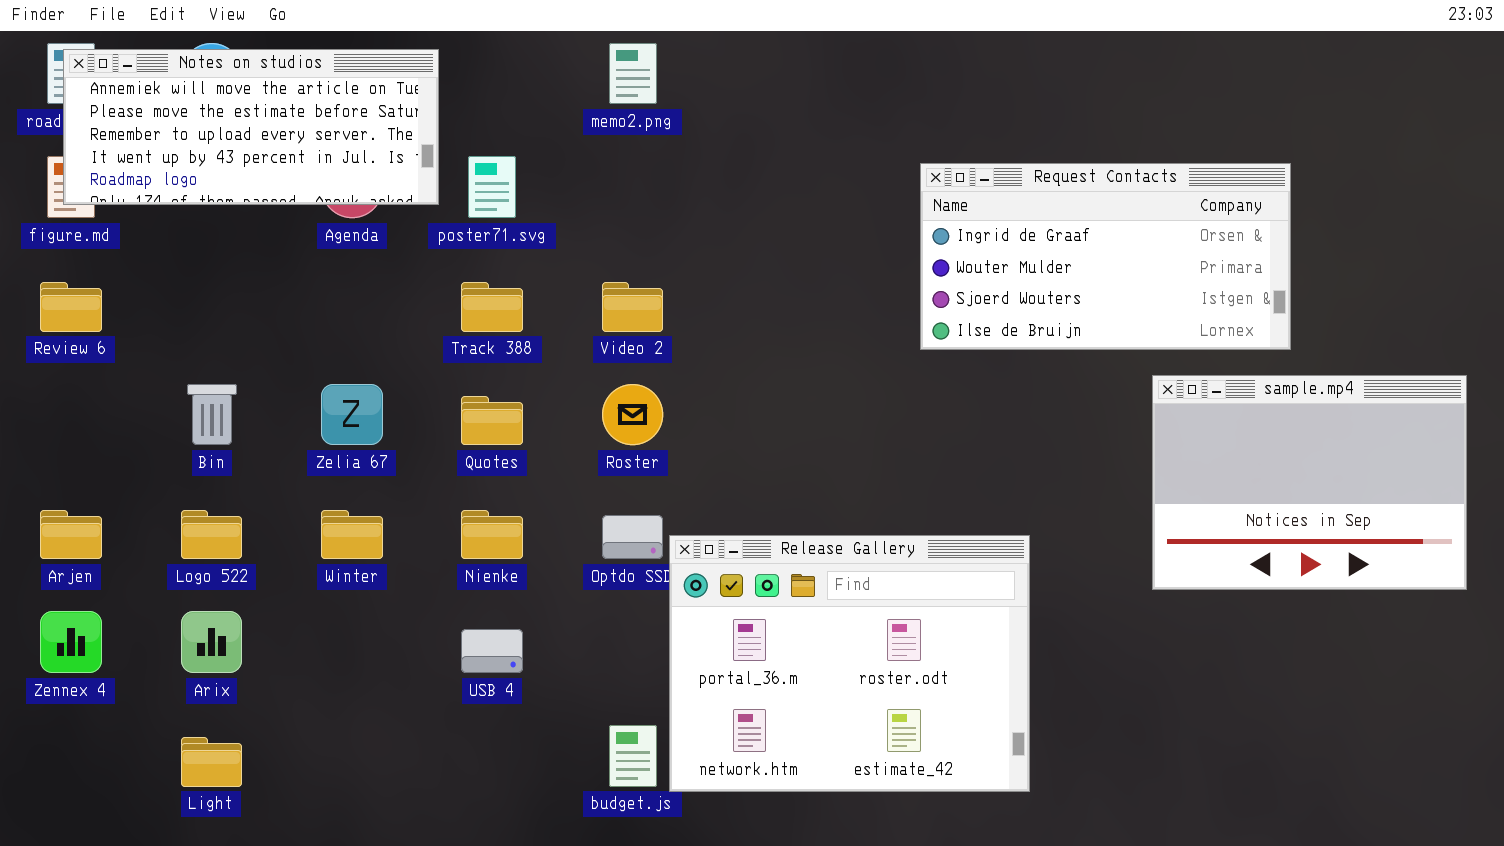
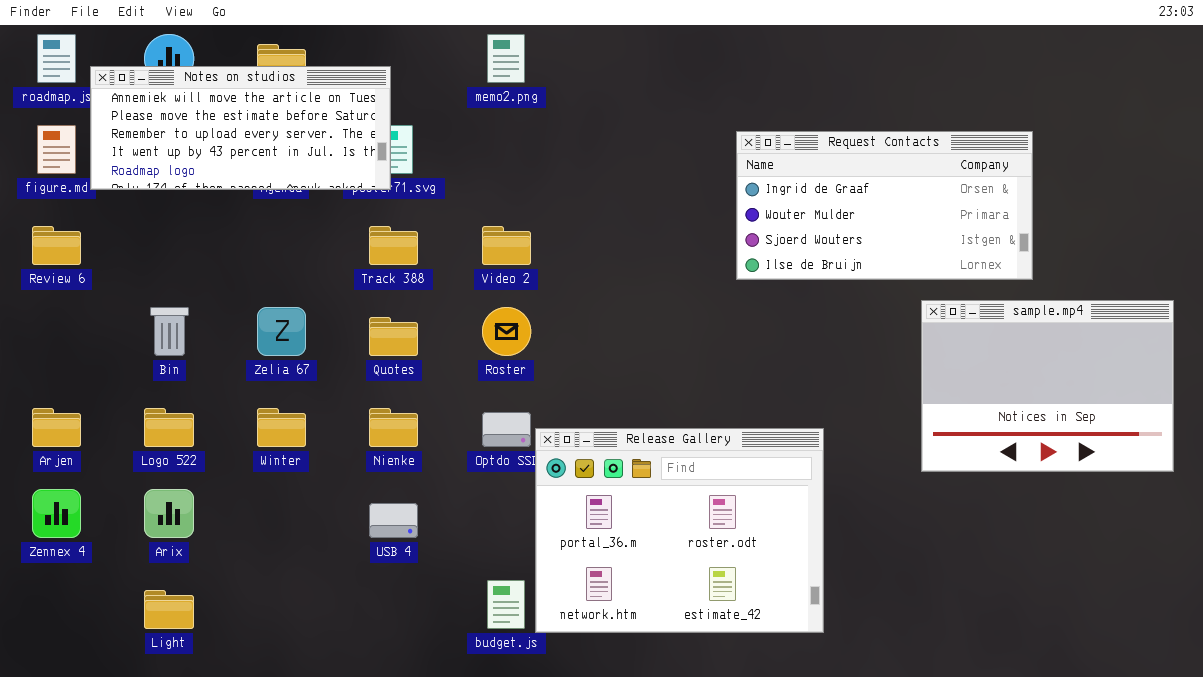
Notes on studios: [63,49,439,205] -> [90,66,391,190], moved

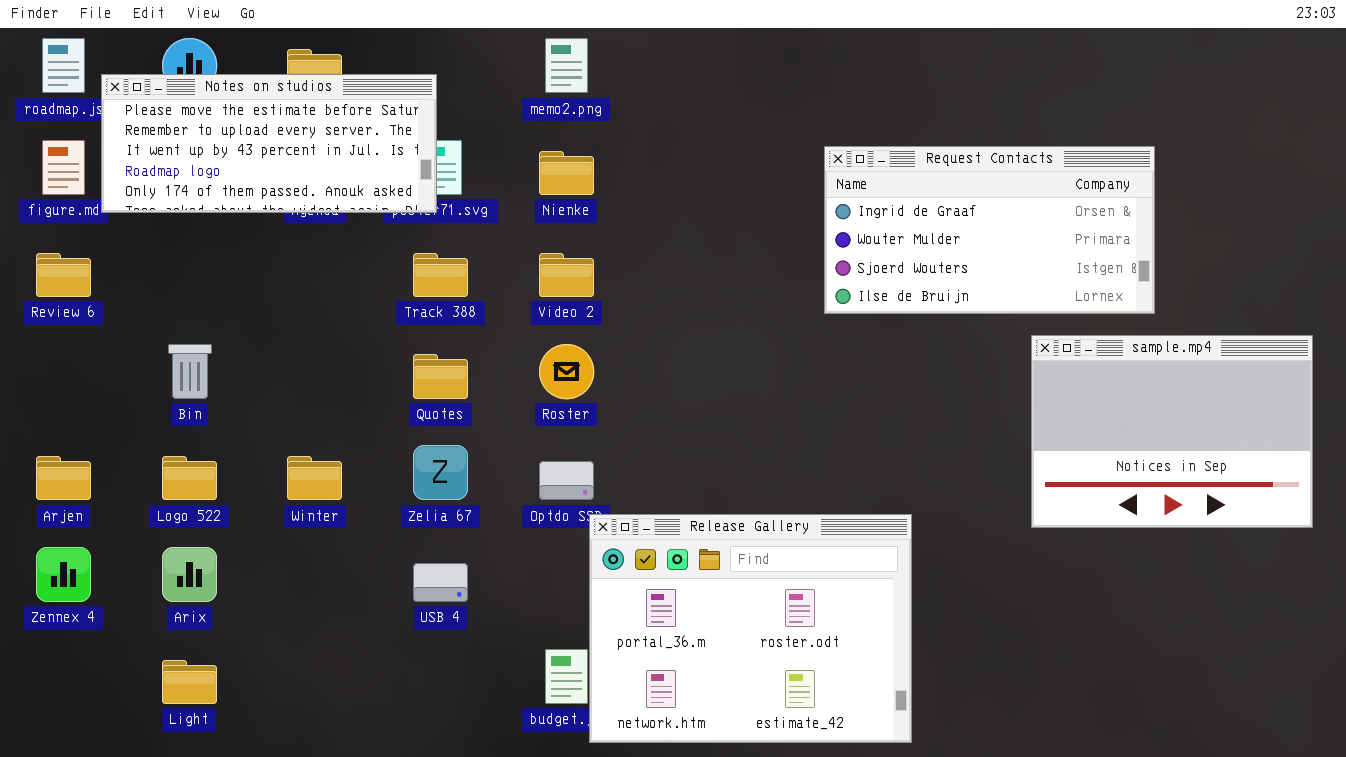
Notes on studios: [90,66,391,190] -> [101,74,437,213], scrolled down 1 row
Zelia 67: [257,307,306,356] -> [413,445,468,500], moved
Nienke: [369,408,418,447] -> [539,151,594,195], moved
Release Gallery: [535,428,824,633] -> [589,514,912,743], moved

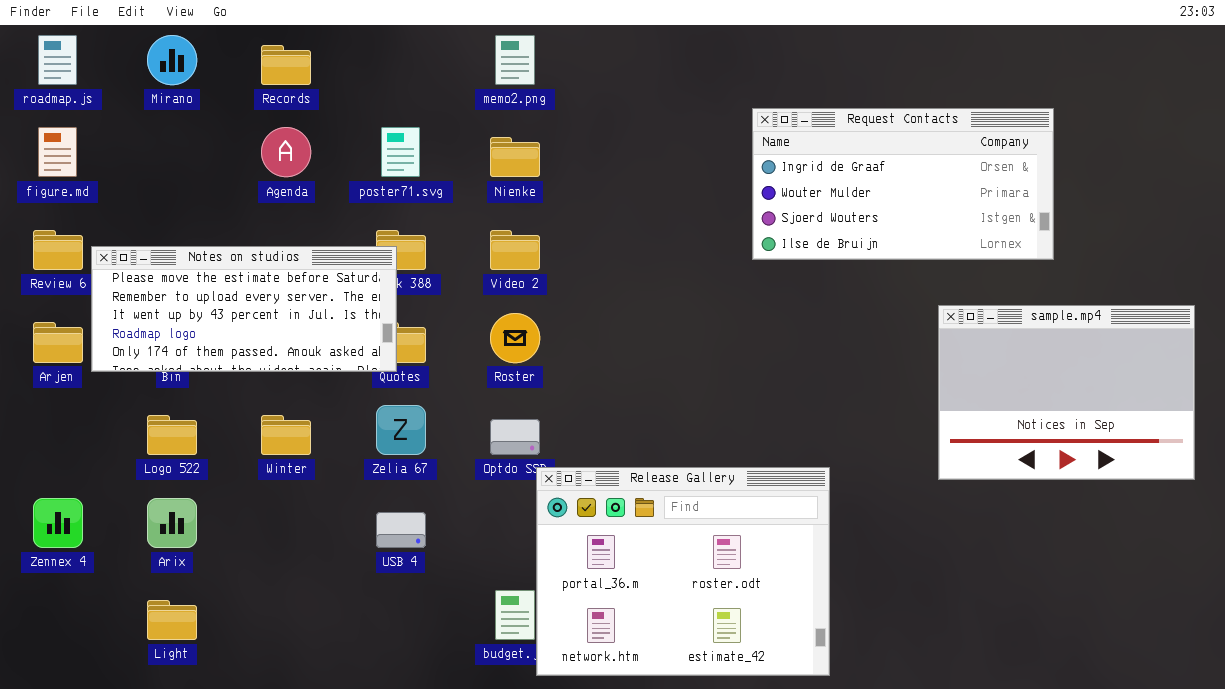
Notes on studios: [101,74,437,213] -> [91,246,397,372], moved
Request Contacts: [824,146,1155,314] -> [752,108,1054,260], moved
Arjen: [36,456,91,500] -> [33,322,83,363], moved

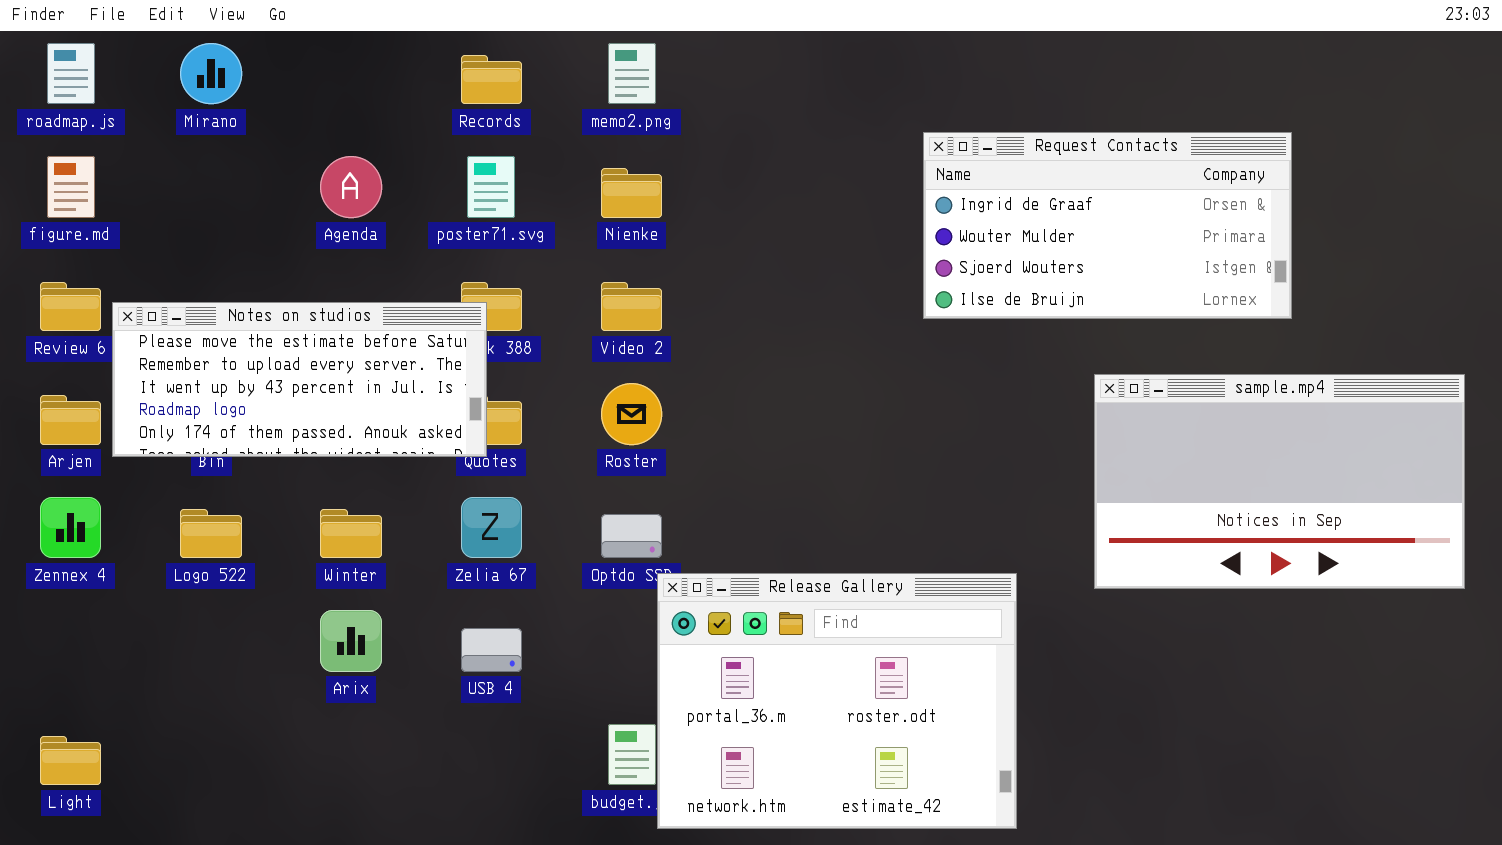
Records: [261,45,311,85] -> [461,55,522,104], moved
sample.mp4: [938,305,1195,480] -> [1094,374,1465,589], resized
Zennex 4: [33,498,83,548] -> [40,497,101,558], moved
Arix: [147,498,197,548] -> [320,610,382,672], moved
Light: [147,600,197,640] -> [40,736,101,785], moved

